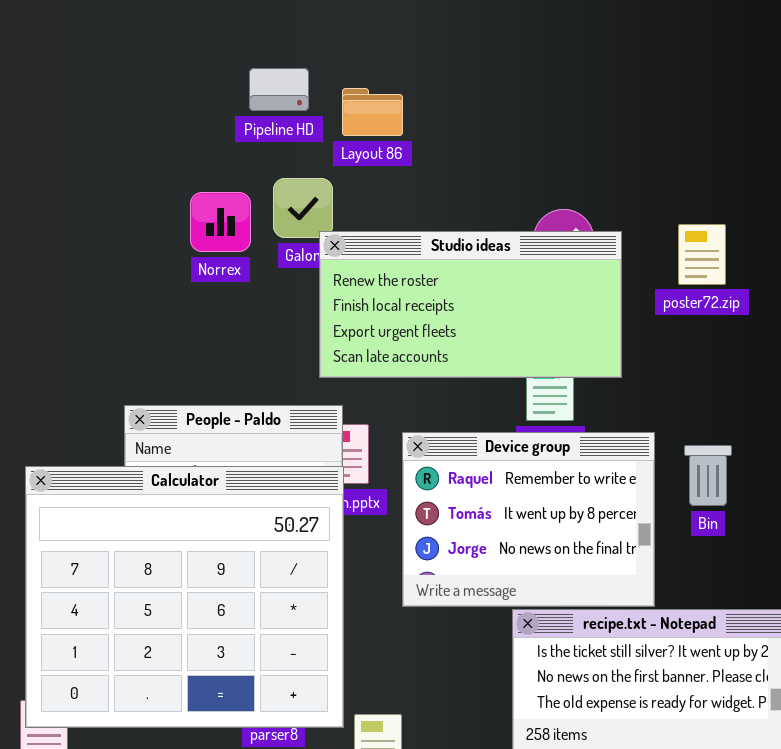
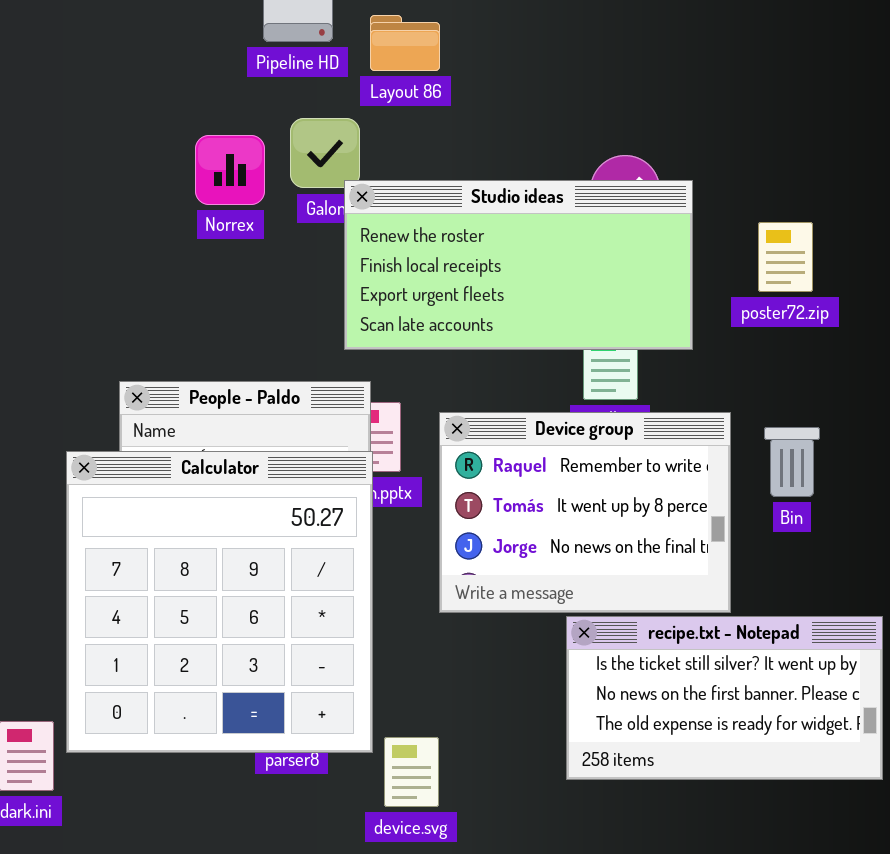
poster72.zip: [678,224,726,285] -> [758,222,813,292], moved
Calculator: [25,466,344,728] -> [66,451,373,753], resized

